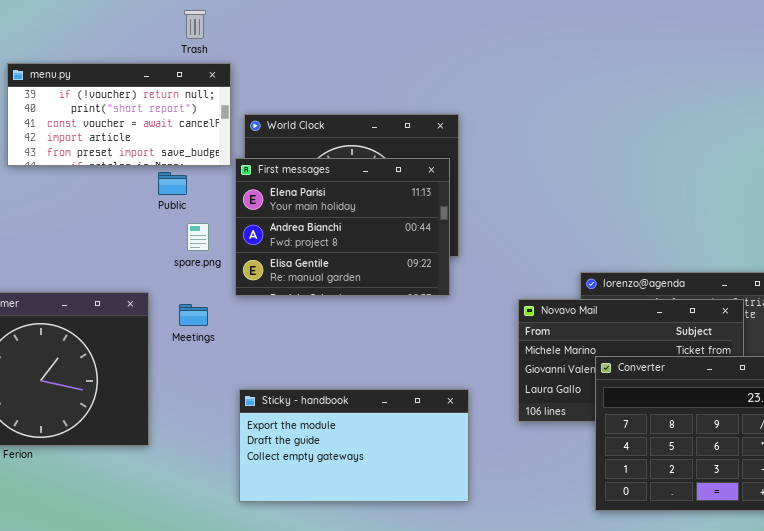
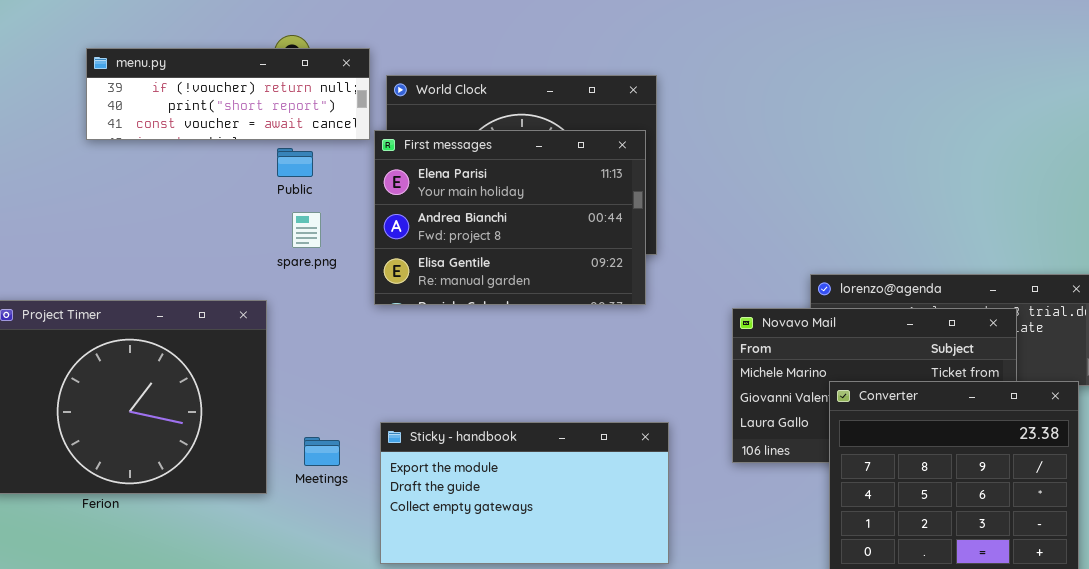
menu.py: [7,63,231,166] -> [86,48,370,140], resized
spare.png: [187,223,209,251] -> [292,212,321,248], moved
Meetings: [179,304,208,326] -> [304,437,340,466], moved

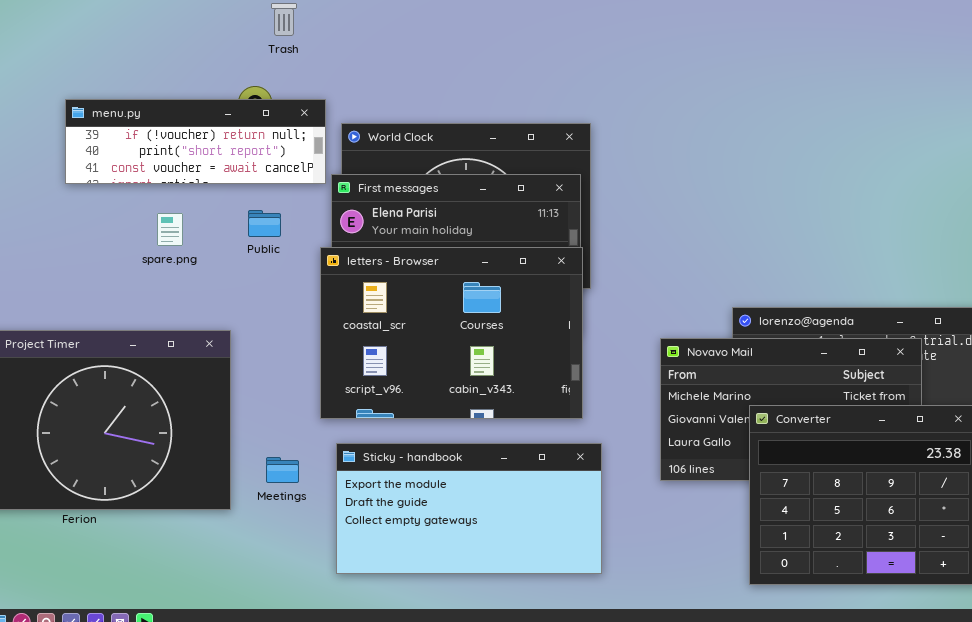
Public: [277,148,313,177] -> [248,210,281,237], moved
letters - Browser: none -> [320,247,583,419], opened
spare.png: [292,212,321,248] -> [157,213,183,246], moved

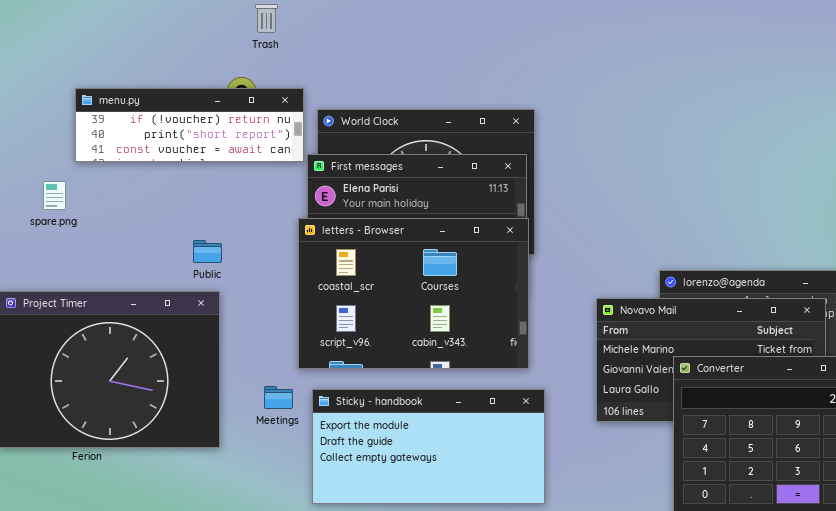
Public: [248,210,281,237] -> [193,240,222,263], moved
spare.png: [157,213,183,246] -> [43,181,66,210], moved
Meetings: [266,457,299,483] -> [264,386,293,409], moved

